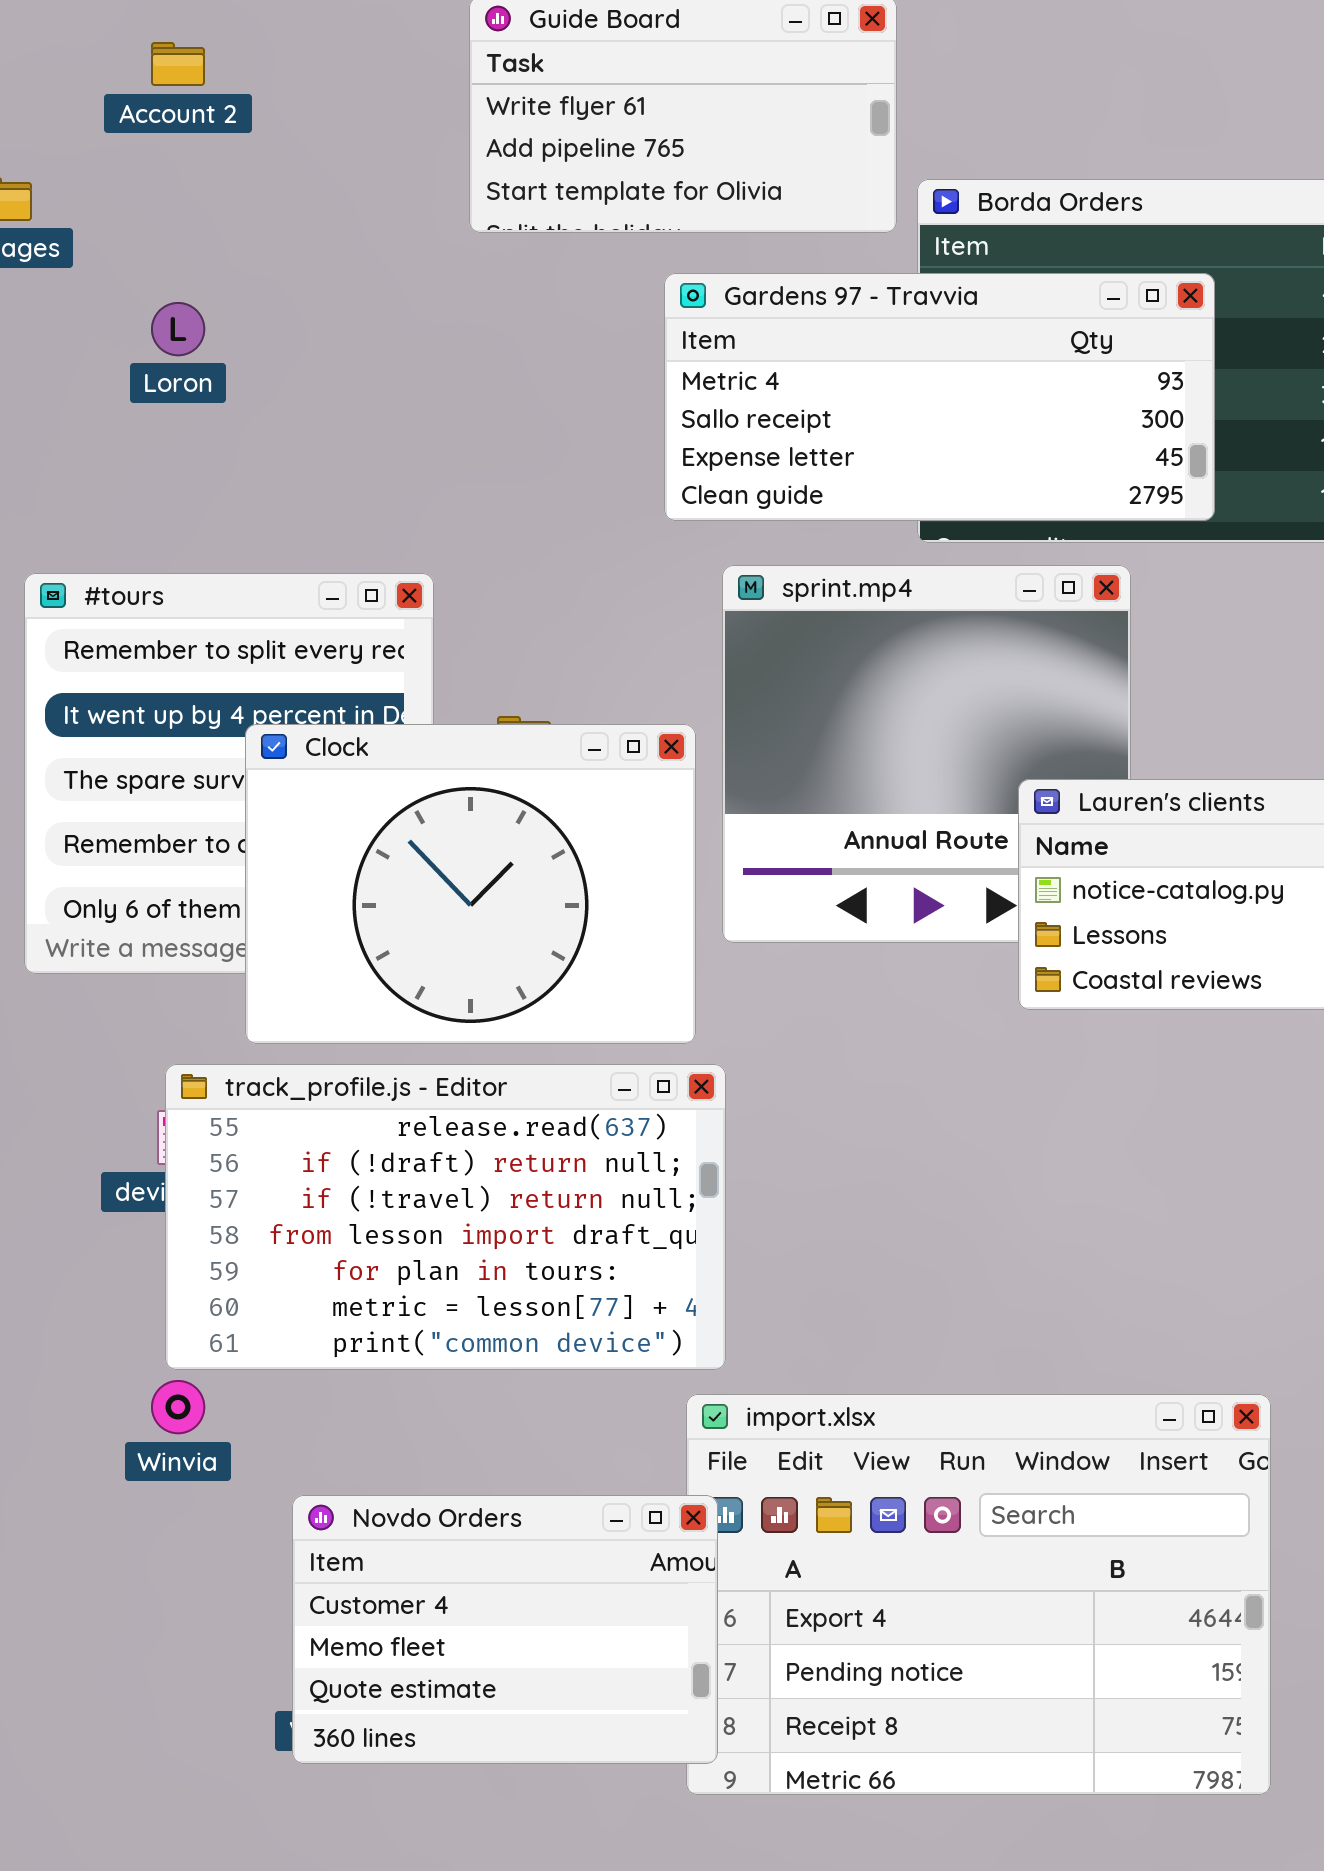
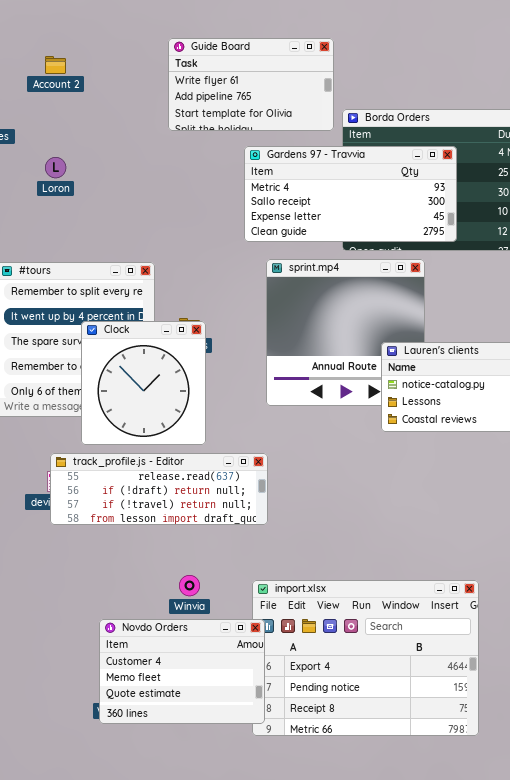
Clock: [245,724,696,1044] -> [81,321,206,445], resized
track_profile.js - Editor: [165,1064,726,1370] -> [50,453,268,525], resized
Winvia: [151,1380,205,1434] -> [179,575,200,596], moved

